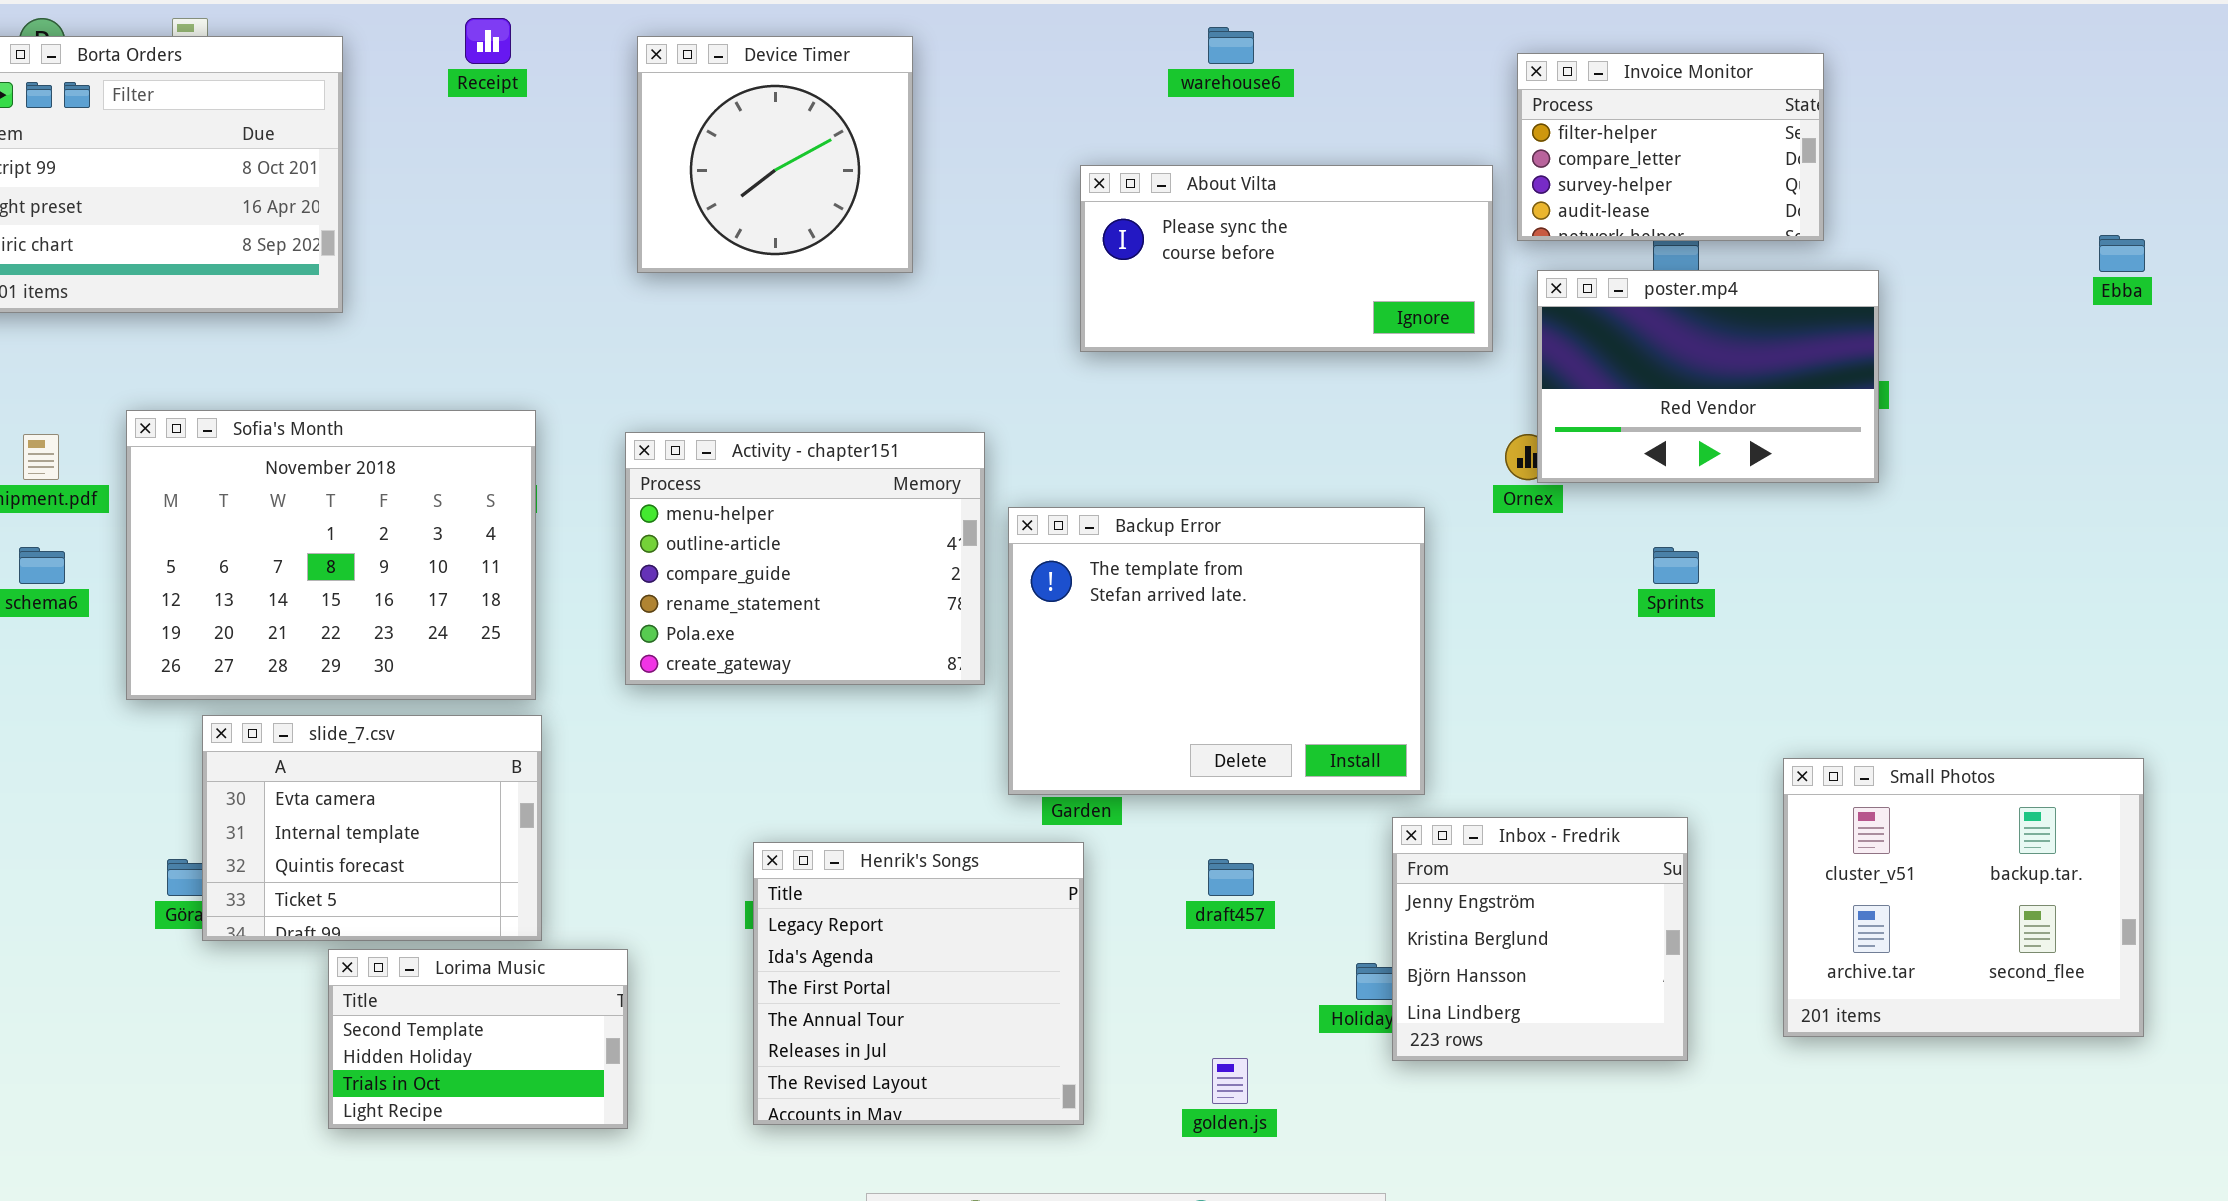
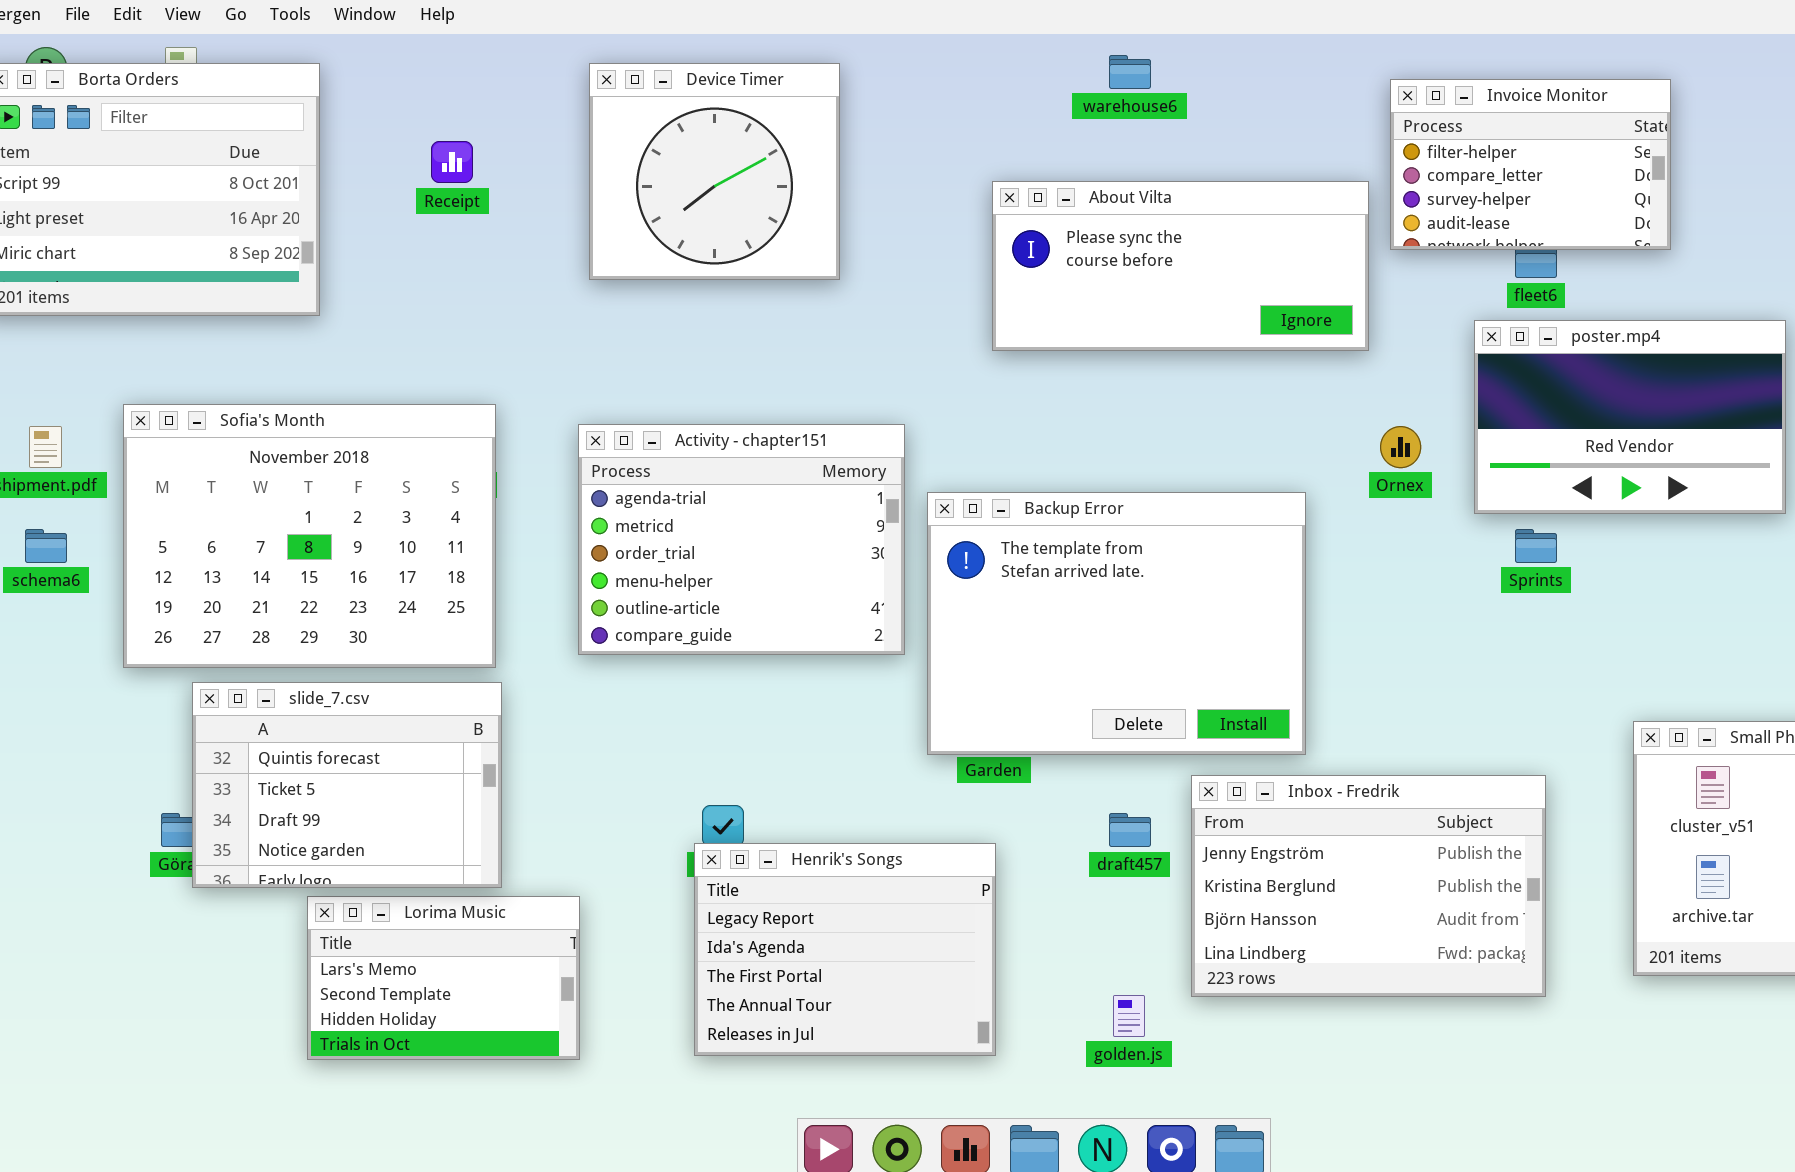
Receipt: [465,18,511,64] -> [431,141,473,183], moved
poster.mp4: [1537,270,1879,483] -> [1474,320,1786,514], moved
Activity - chapter151: [625,432,985,685] -> [578,424,905,655], scrolled up 3 rows
slide_7.csv: [202,715,542,941] -> [192,682,502,888], scrolled down 2 rows
Inbox - Fredrik: [1392,817,1688,1061] -> [1191,775,1546,997], resized
Henrik's Songs: [753,842,1084,1125] -> [694,843,996,1056], resized
Lorima Music: [328,949,628,1129] -> [307,896,580,1060], scrolled up 1 row

